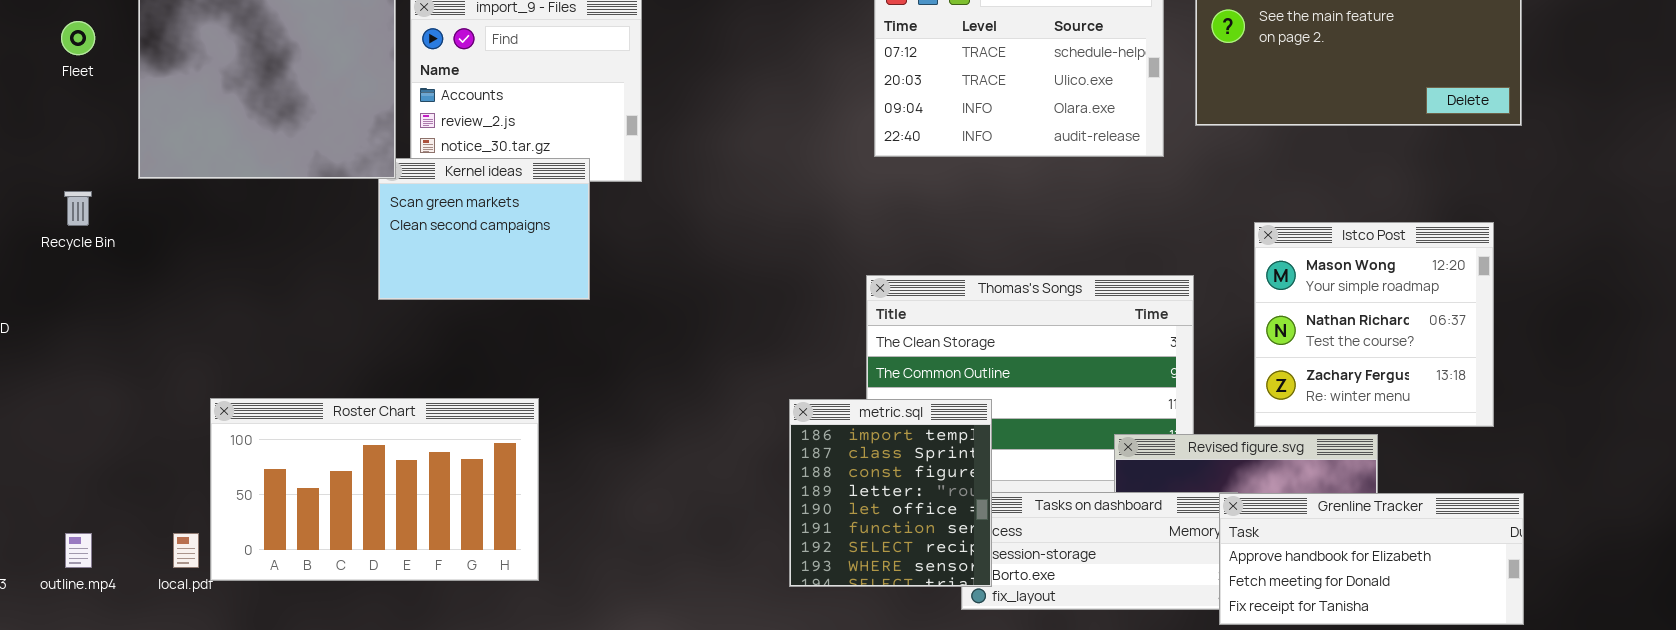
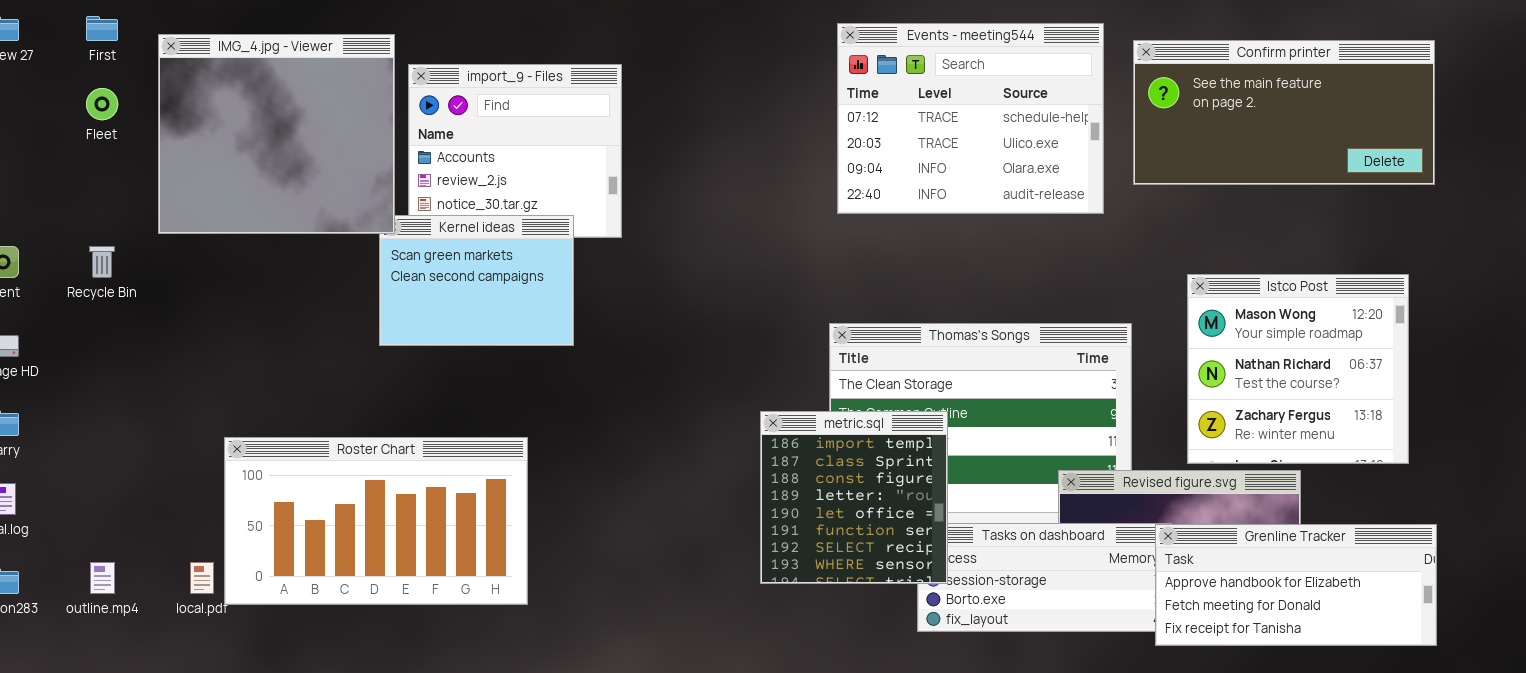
metric.sql: [789,399,992,587] -> [760,411,948,584], moved

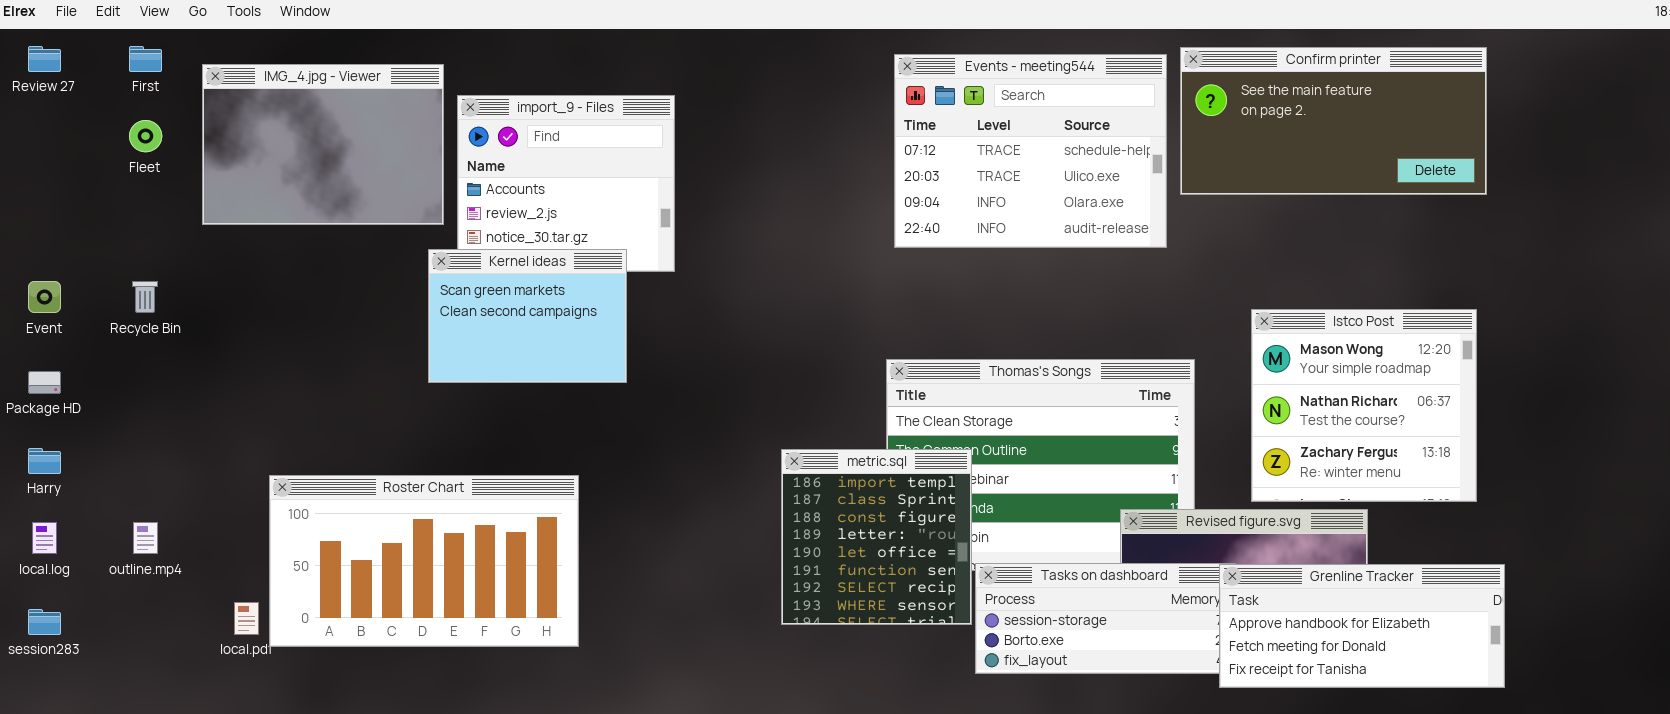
IMG_4.jpg - Viewer: [158,34,395,234] -> [202,64,444,225], resized
Confirm printer: [1133,40,1435,185] -> [1180,47,1487,195], moved
metric.sql: [760,411,948,584] -> [781,449,972,625], moved
outline.mp4: [90,562,115,594] -> [133,522,158,554], moved

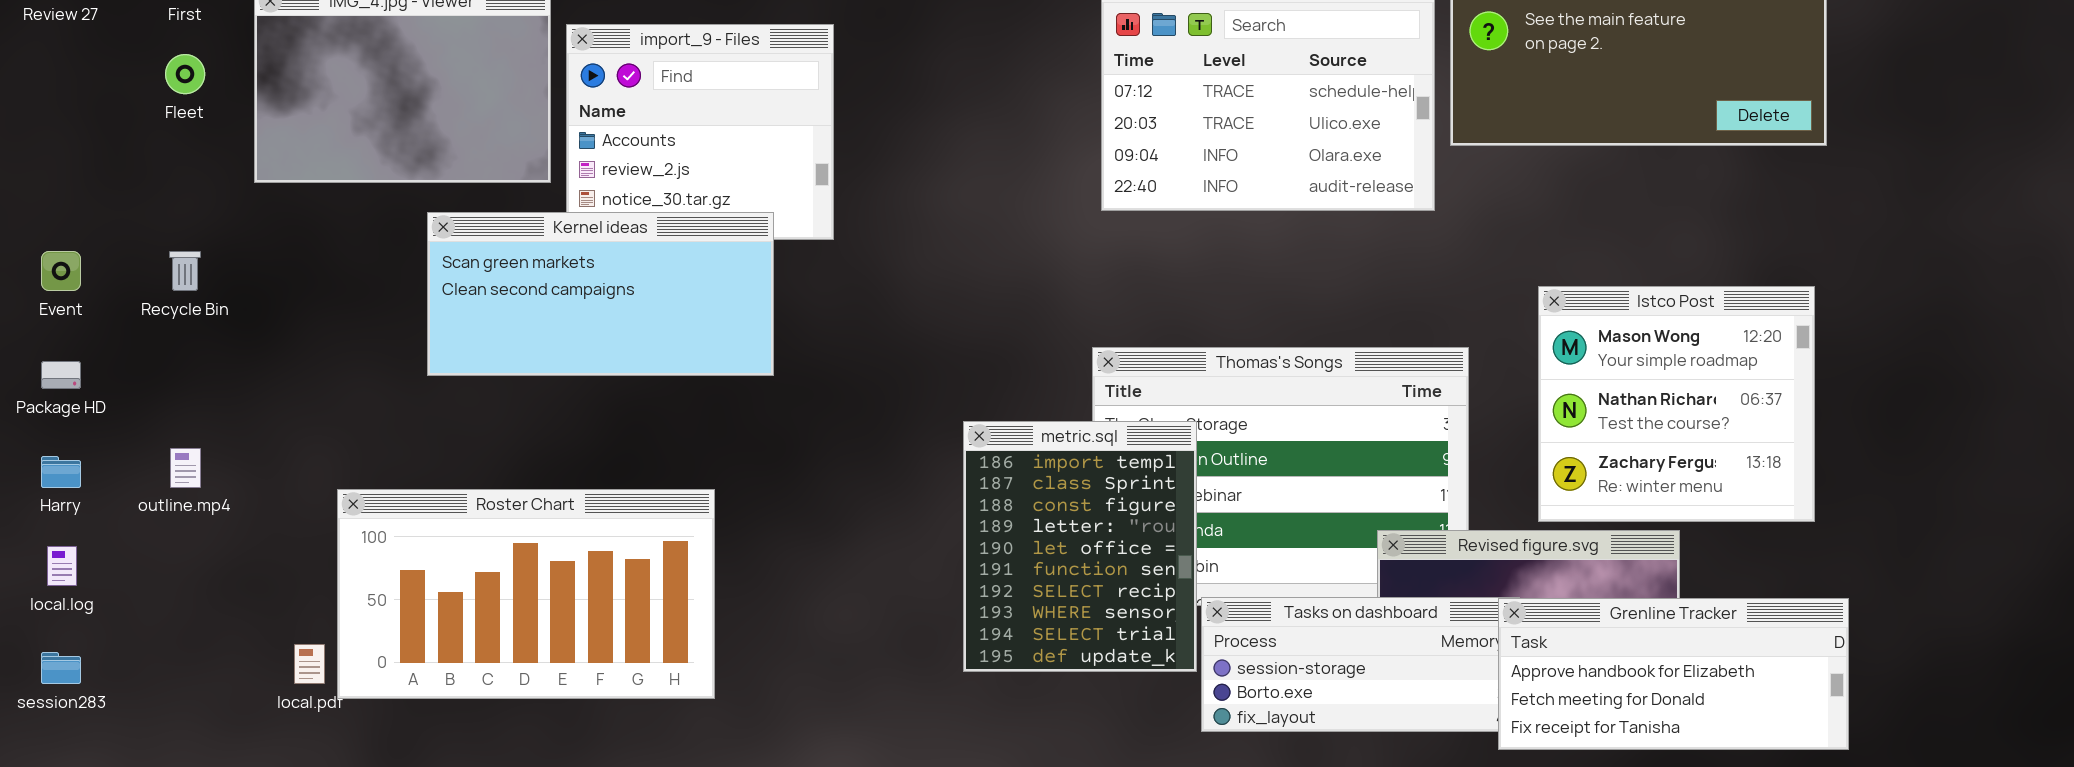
Kernel ideas: [428,249,627,383] -> [427,212,774,376], resized
metric.sql: [781,449,972,625] -> [963,421,1197,672], resized
outline.mp4: [133,522,158,554] -> [170,448,201,488], moved

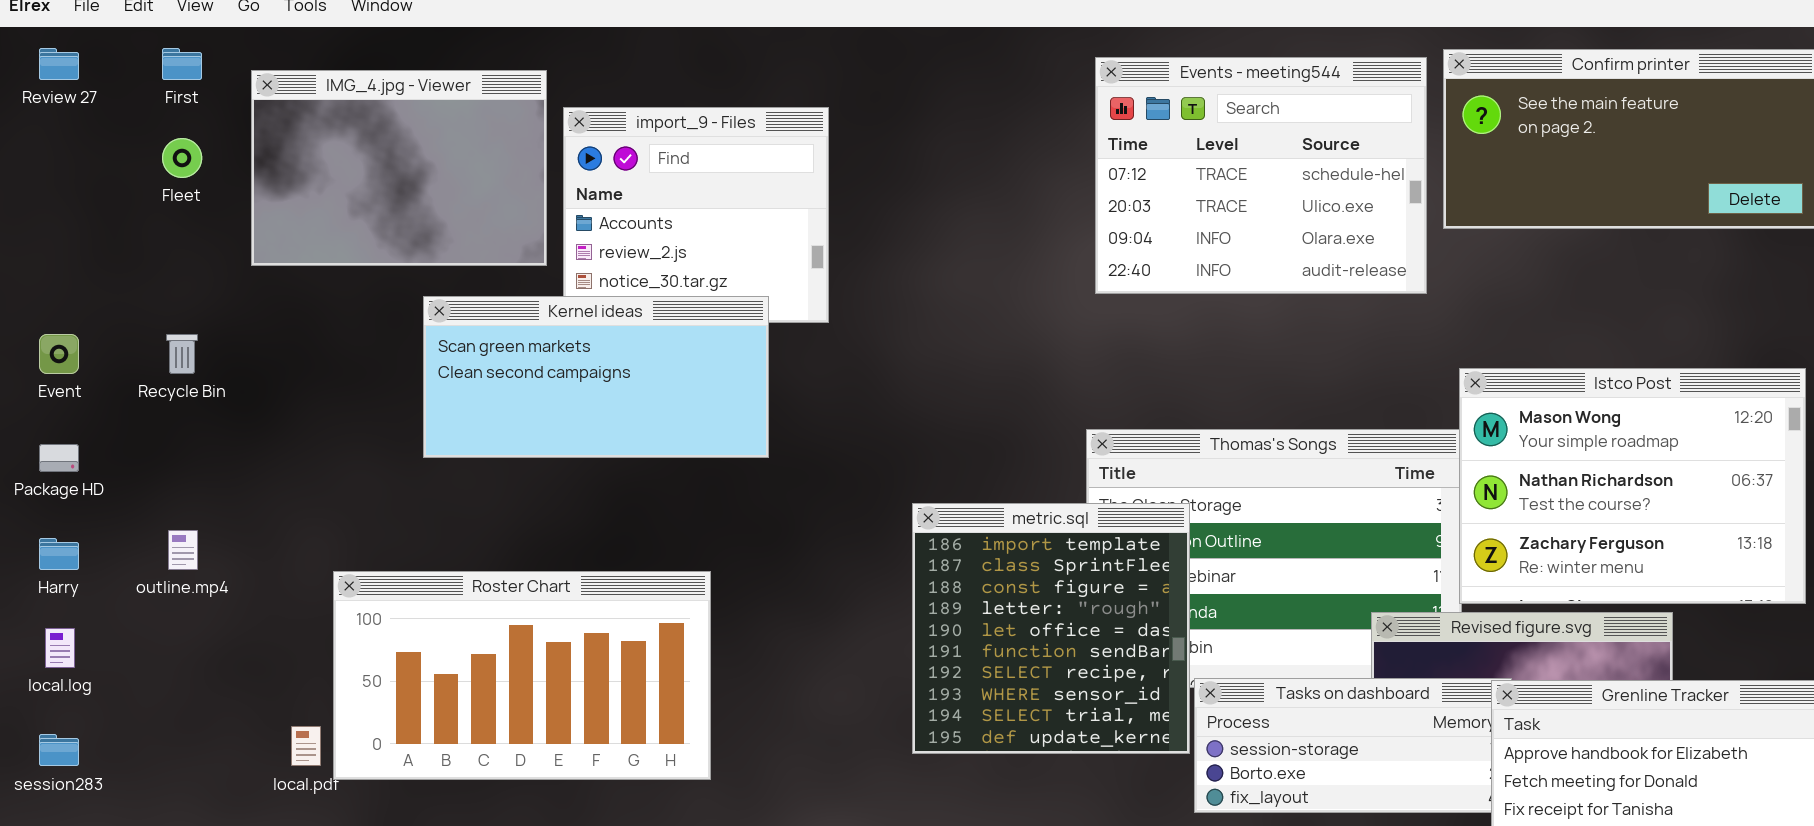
Istco Post: [1538,286,1815,522] -> [1459,368,1806,604], resized
metric.sql: [963,421,1197,672] -> [912,503,1190,754], resized

